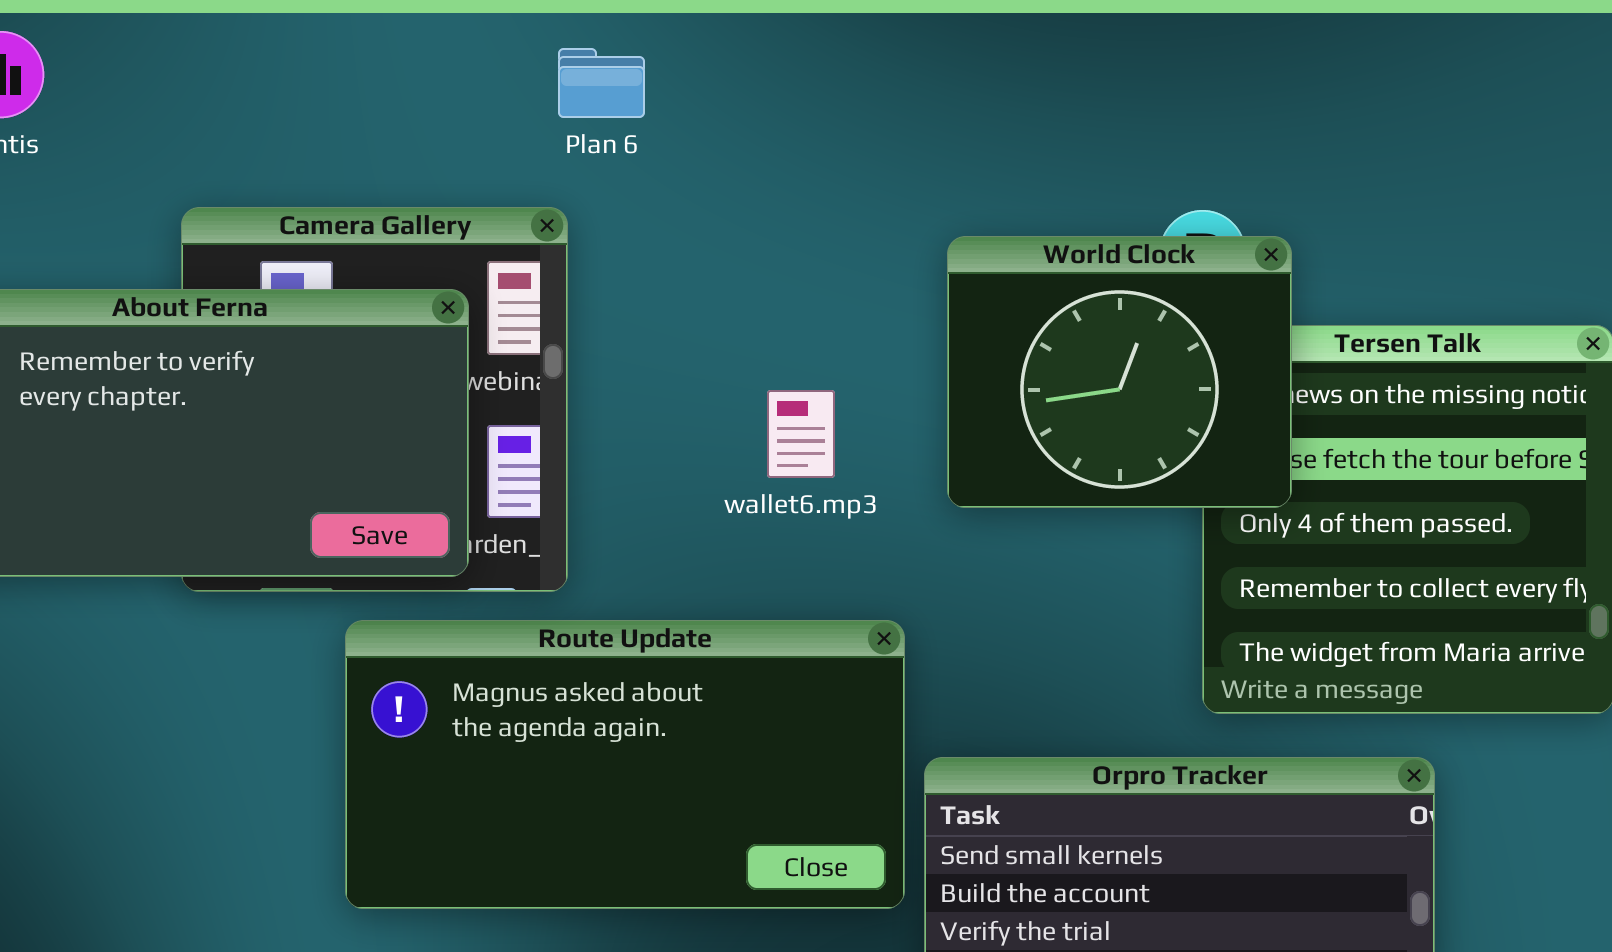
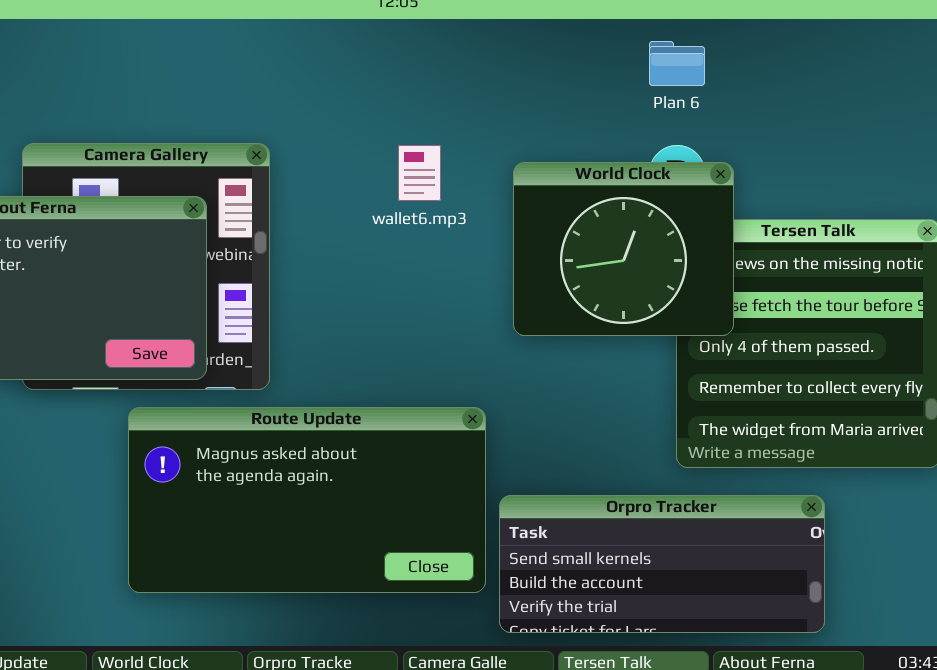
Plan 6: [558,48,645,118] -> [649,41,705,86], moved
wallet6.mp3: [767,390,835,478] -> [398,145,441,201], moved

